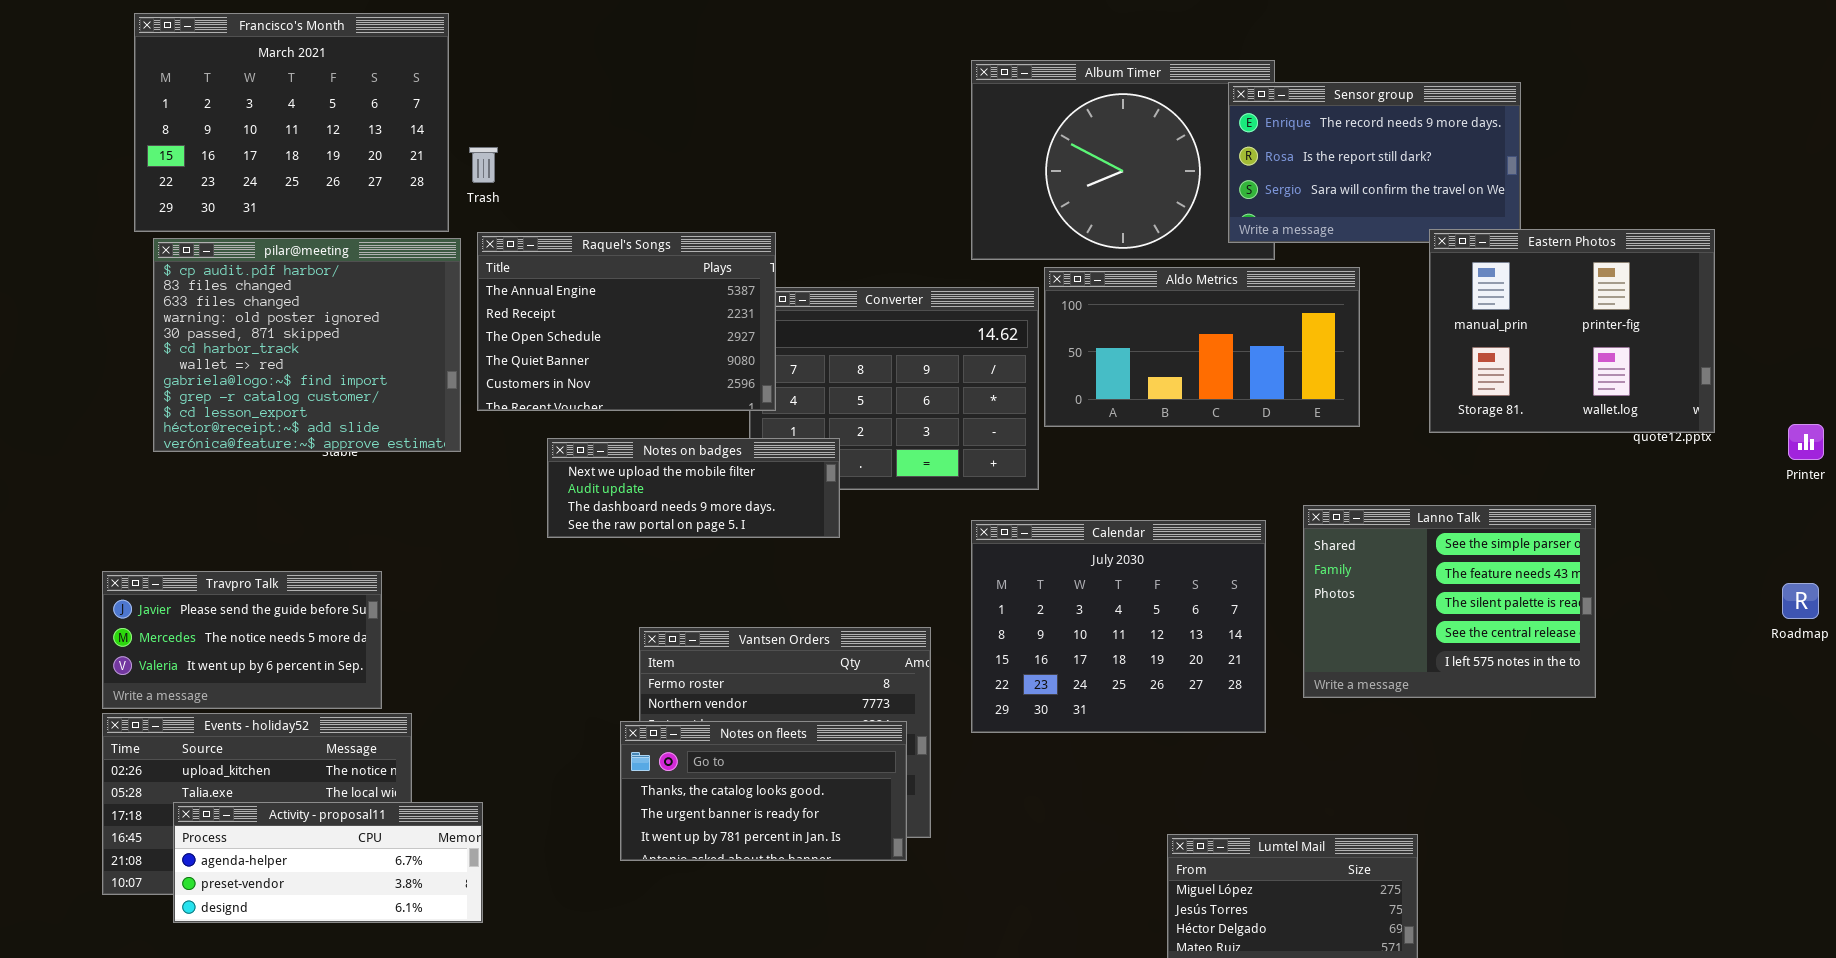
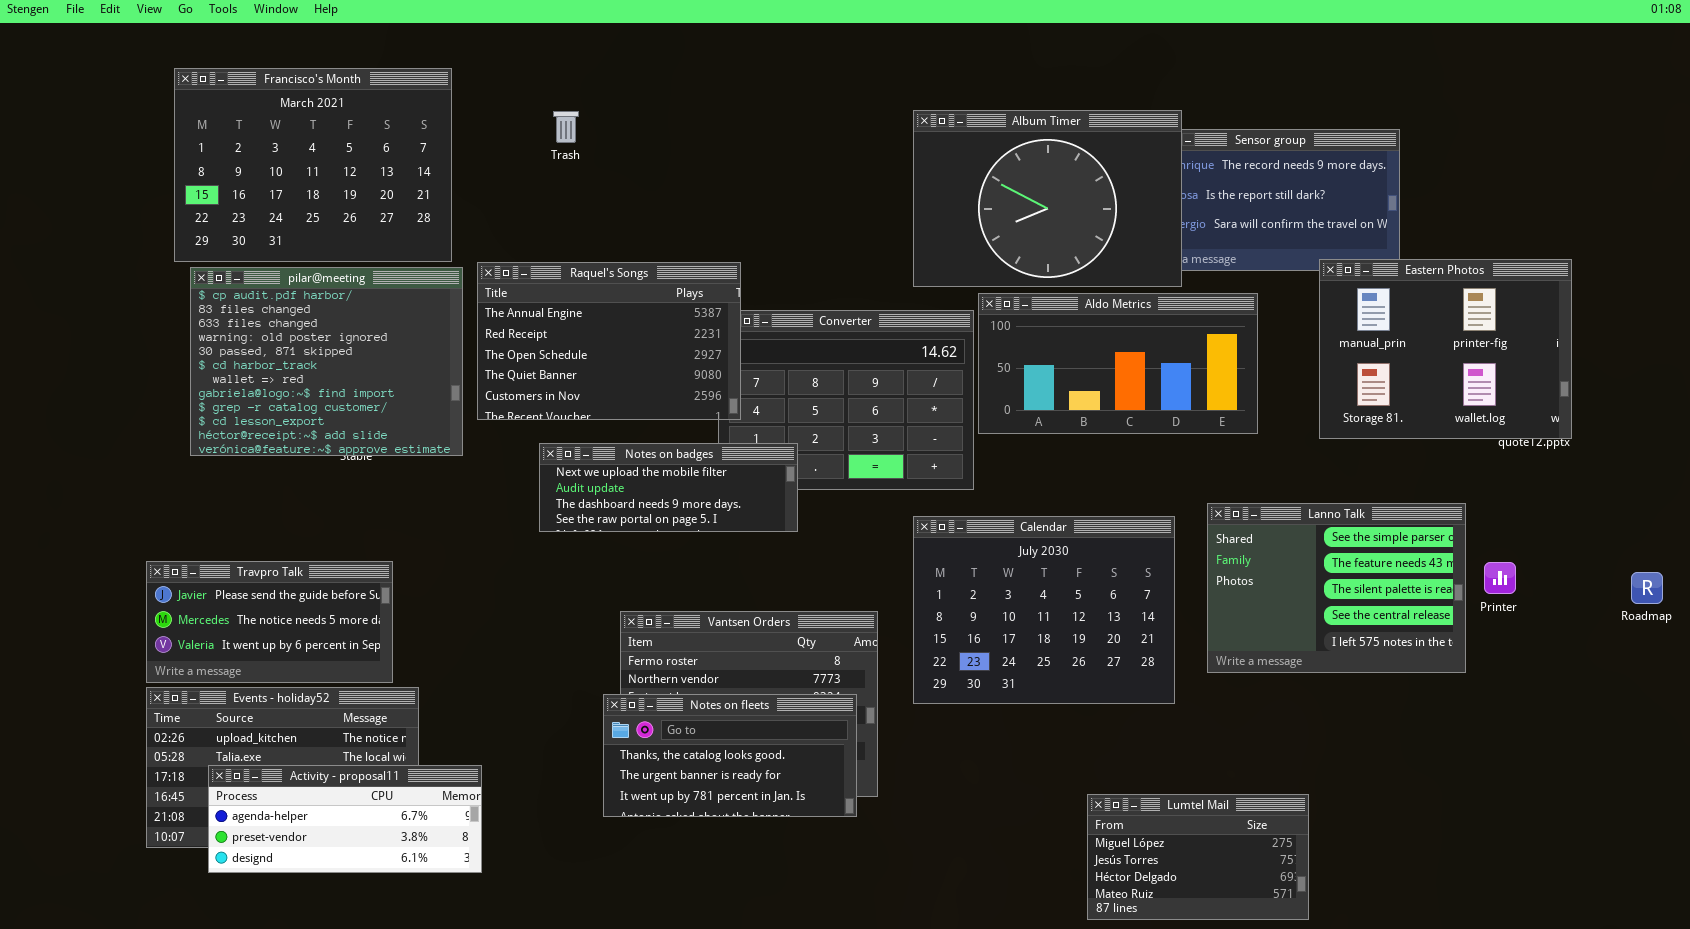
Album Timer: [971,60,1275,260] -> [913,110,1182,287], raised
Trash: [469,147,498,183] -> [553,111,579,143], moved
Printer: [1788,424,1824,460] -> [1484,562,1516,594], moved

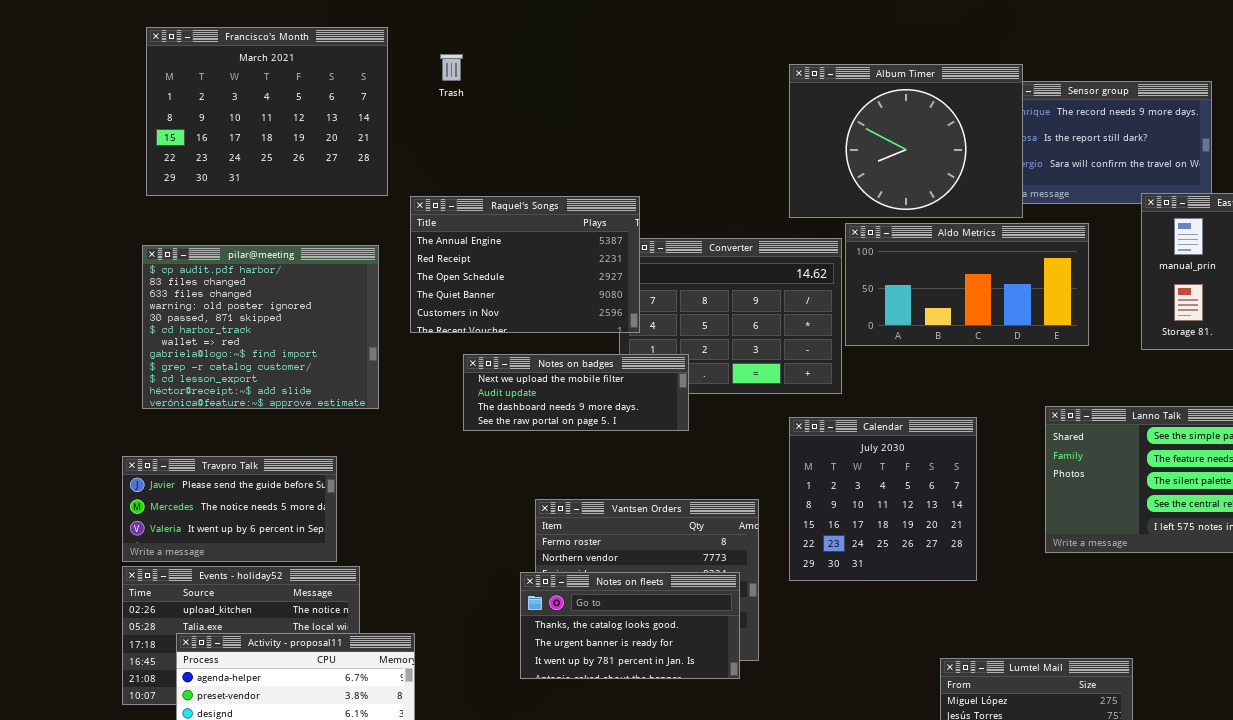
Trash: [553,111,579,143] -> [440,54,463,81], moved
pilar@meeting: [190,267,463,456] -> [142,245,379,409], moved
Calendar: [913,516,1175,704] -> [789,417,977,581], resized

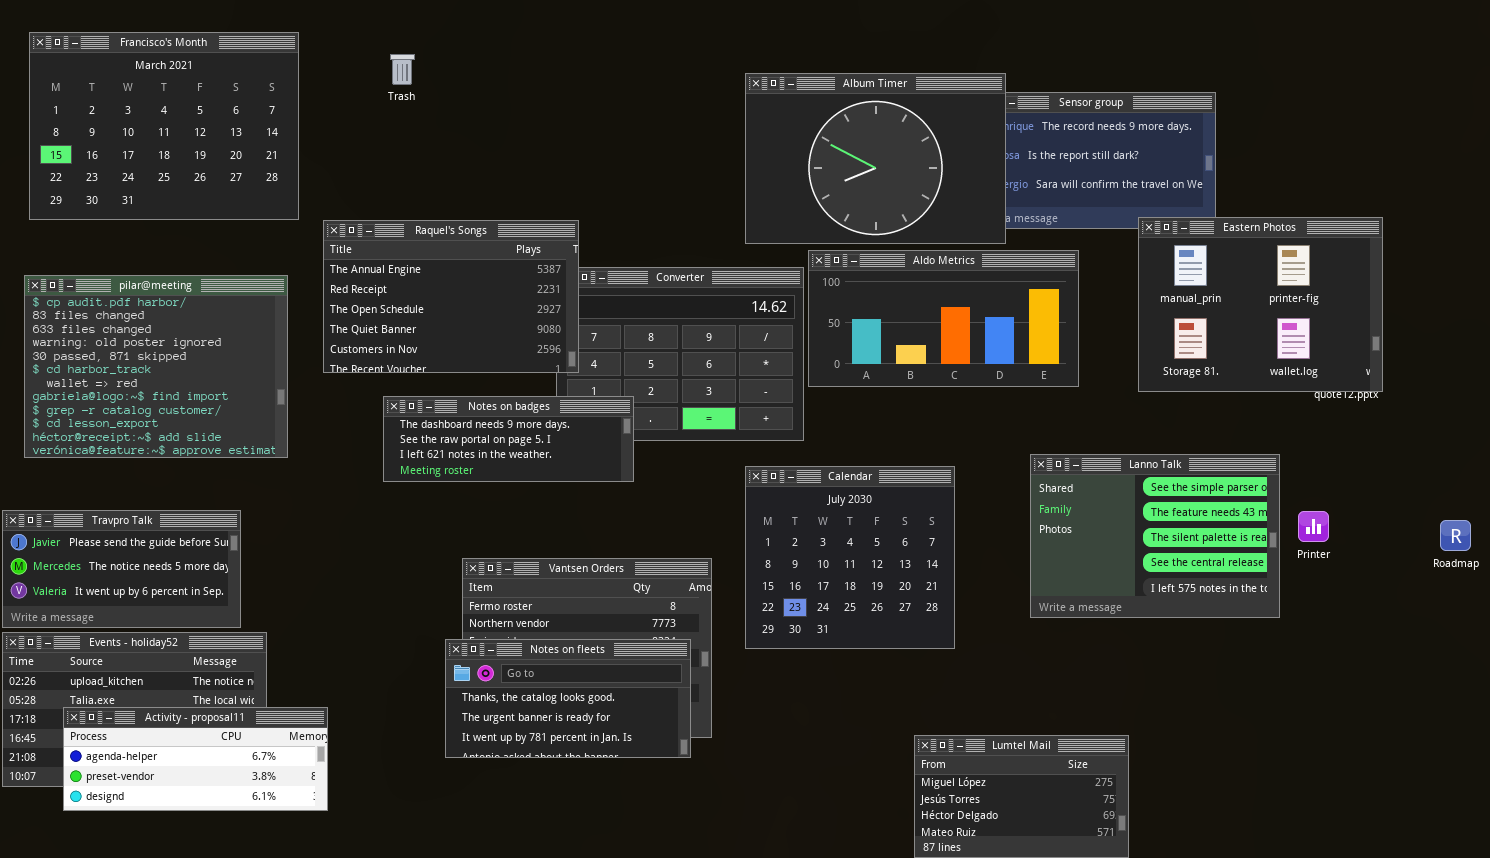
Trash: [440,54,463,81] -> [390,54,415,85], moved
Notes on badges: [463,354,689,431] -> [383,396,634,482], scrolled down 2 rows

